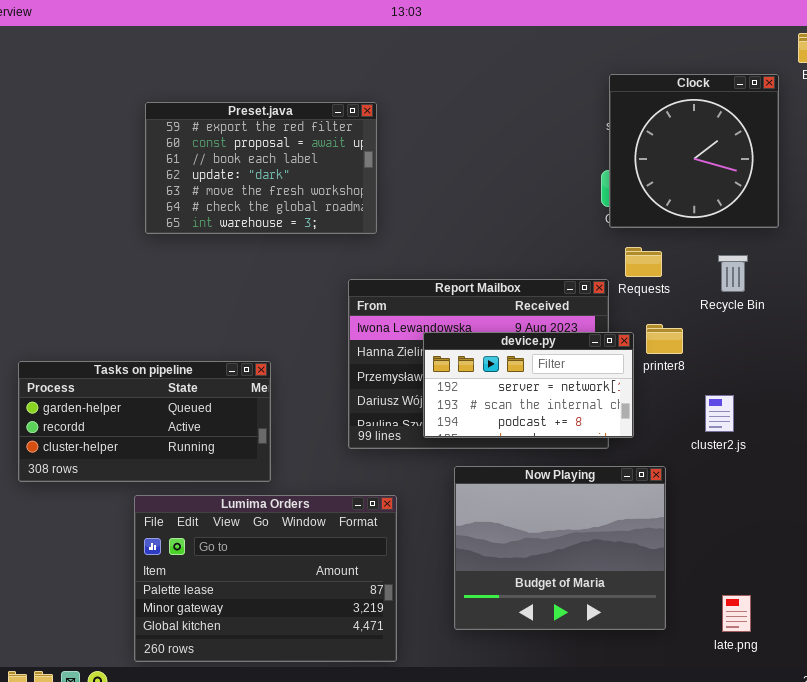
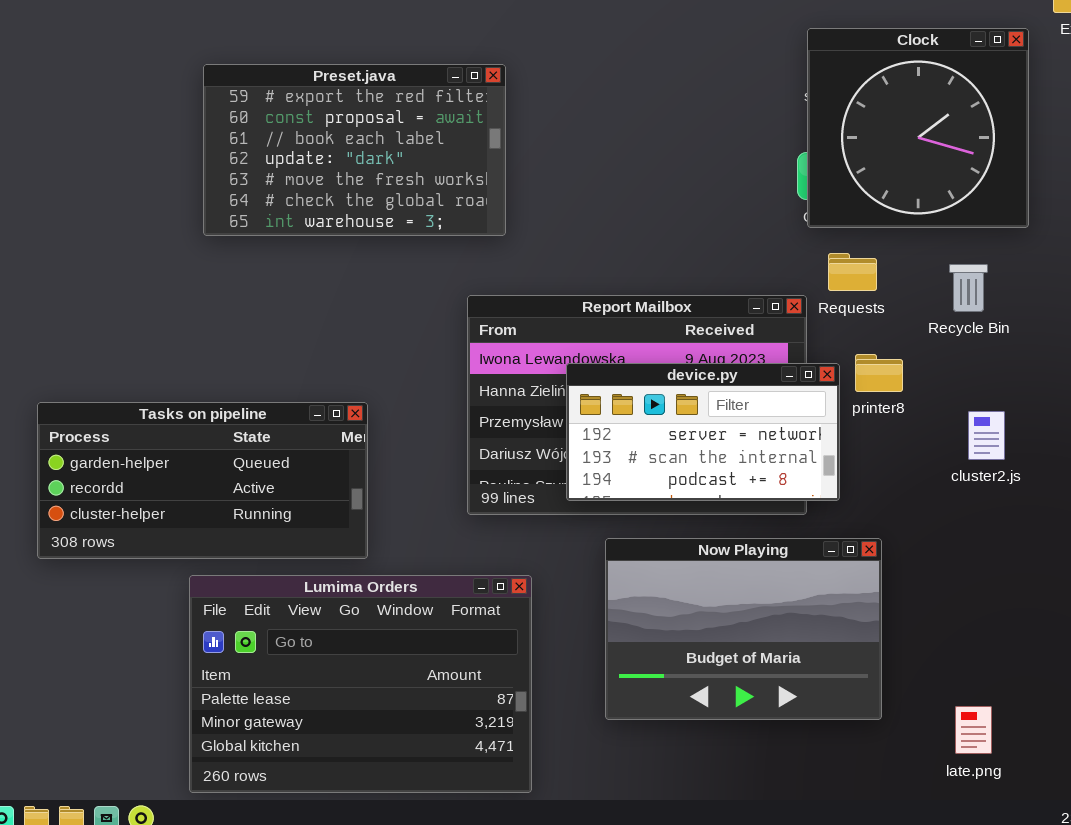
cluster2.js: [705,395,734,432] -> [968,411,1005,460], moved
Now Playing: [454,466,666,630] -> [605,538,882,720], resized

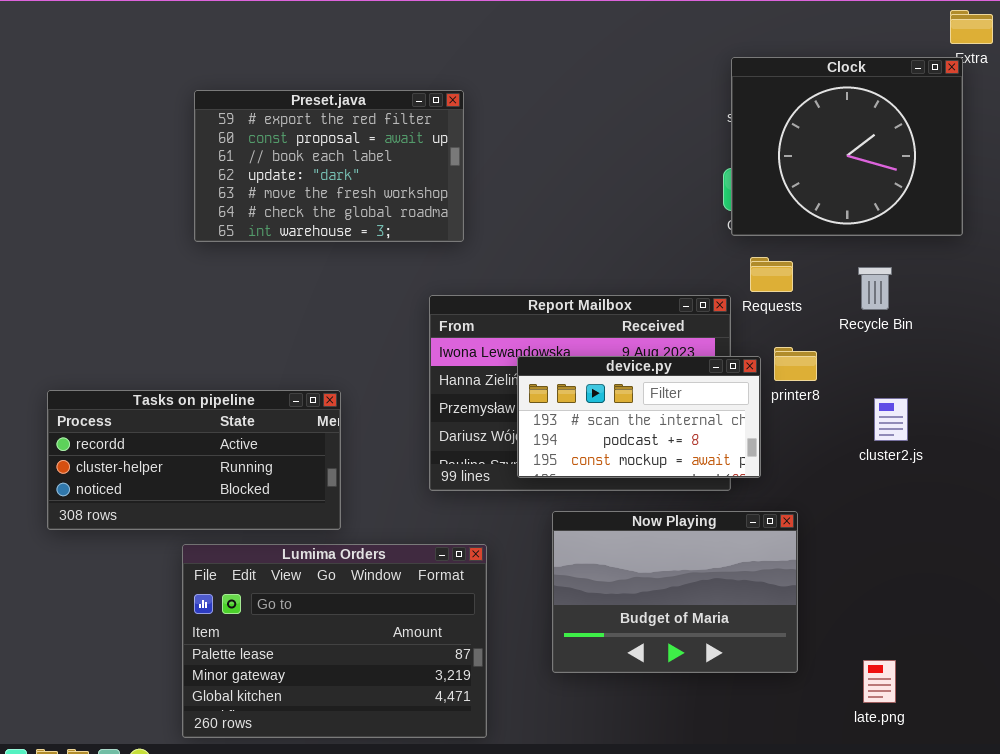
Clock: [807,28,1029,228] -> [731,57,963,236], resized
device.py: [566,363,840,501] -> [517,356,761,478], scrolled down 1 row
Tasks on pipeline: [37,402,368,559] -> [47,390,341,530], scrolled down 1 row

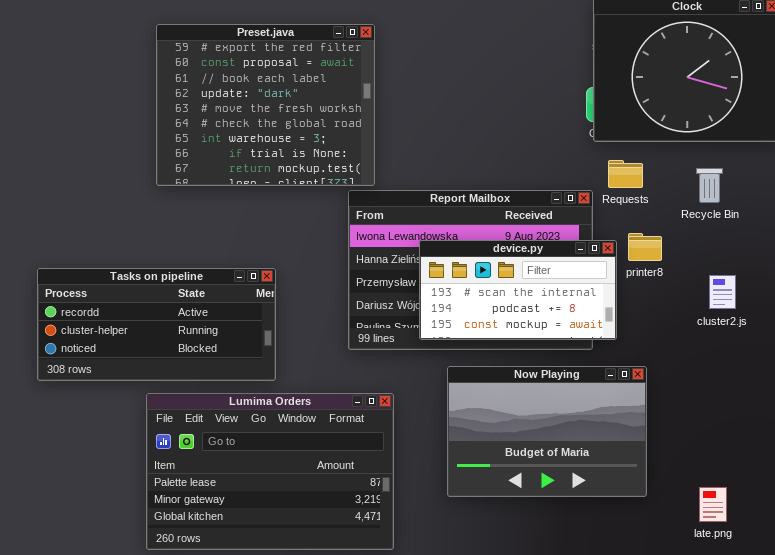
Preset.java: [194,90,464,242] -> [156,24,375,186], resized

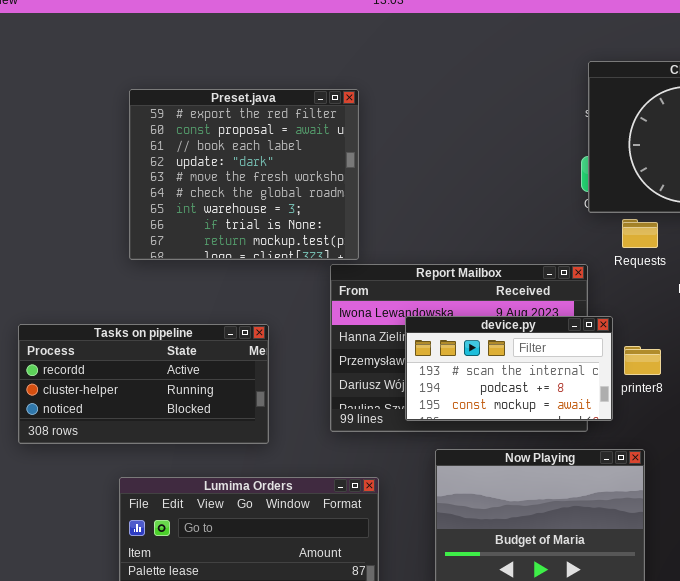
Requests: [608,160,643,188] -> [622,219,658,248], moved
printer8: [628,233,662,261] -> [624,346,661,375], moved
Tasks on pipeline: [37,268,276,381] -> [18,324,269,444], moved

